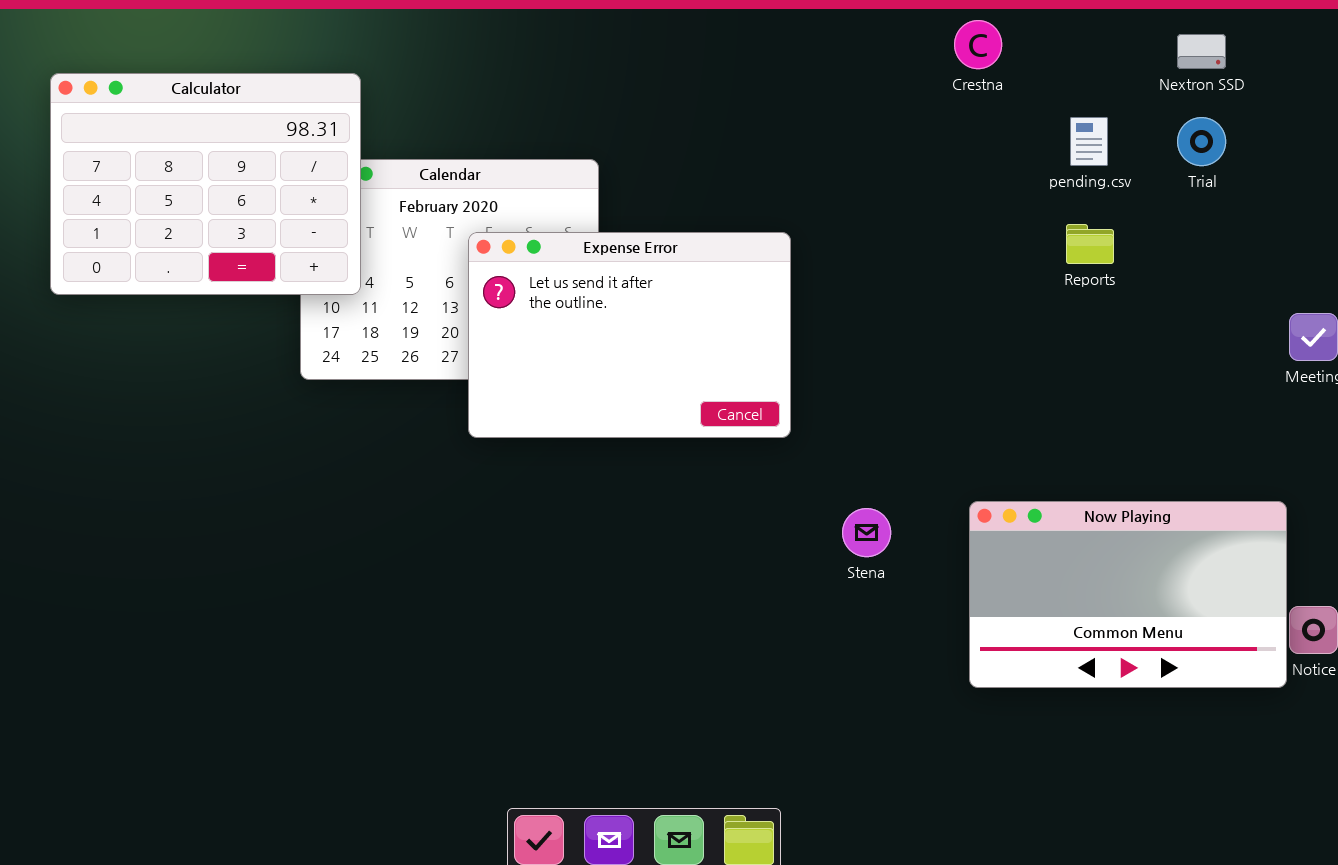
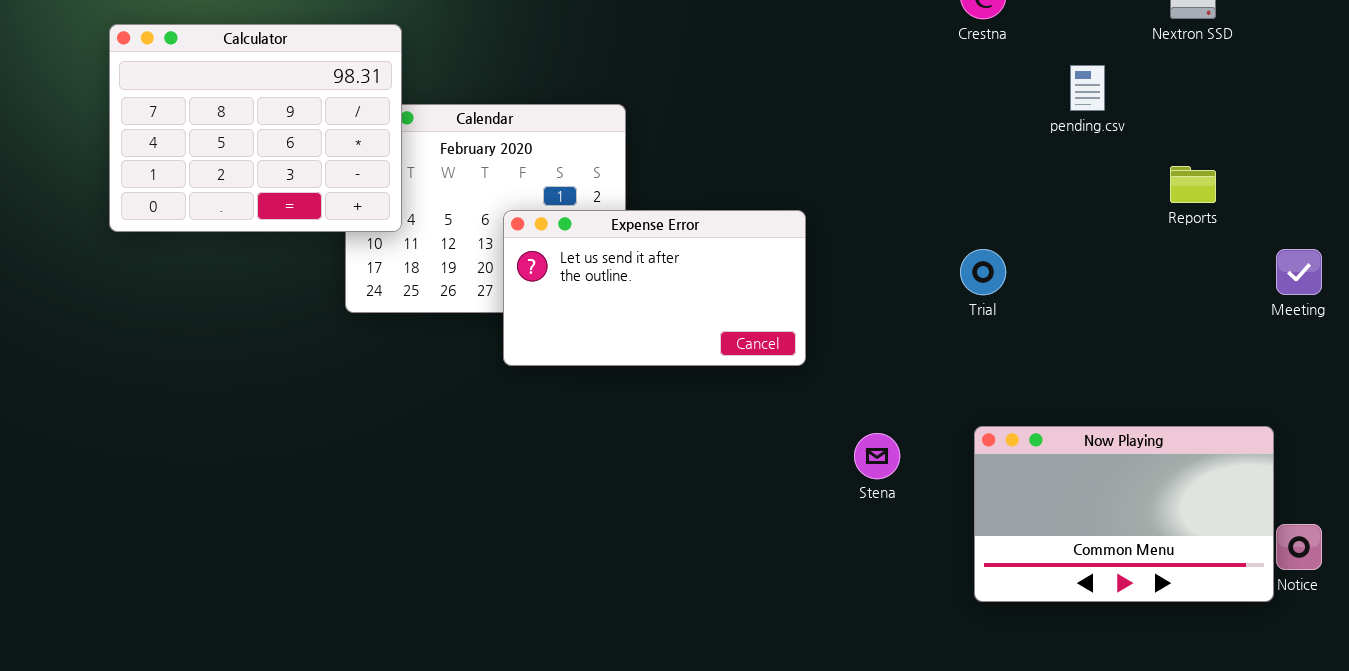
Trial: [1177,117,1226,166] -> [960,249,1006,295], moved
Reports: [1066,224,1114,264] -> [1170,166,1216,203], moved
Expense Error: [468,232,791,438] -> [503,210,806,366], resized

